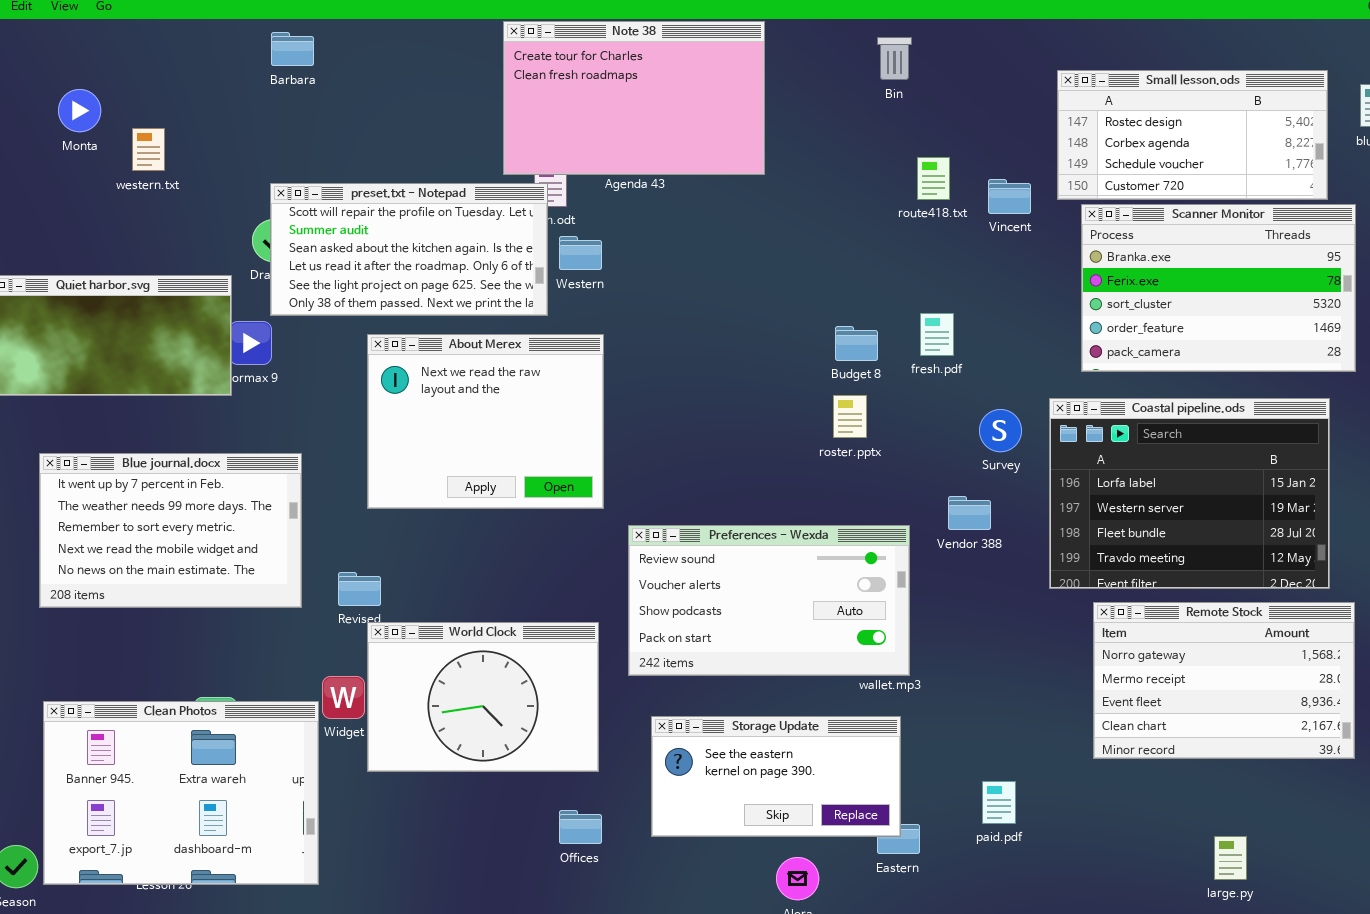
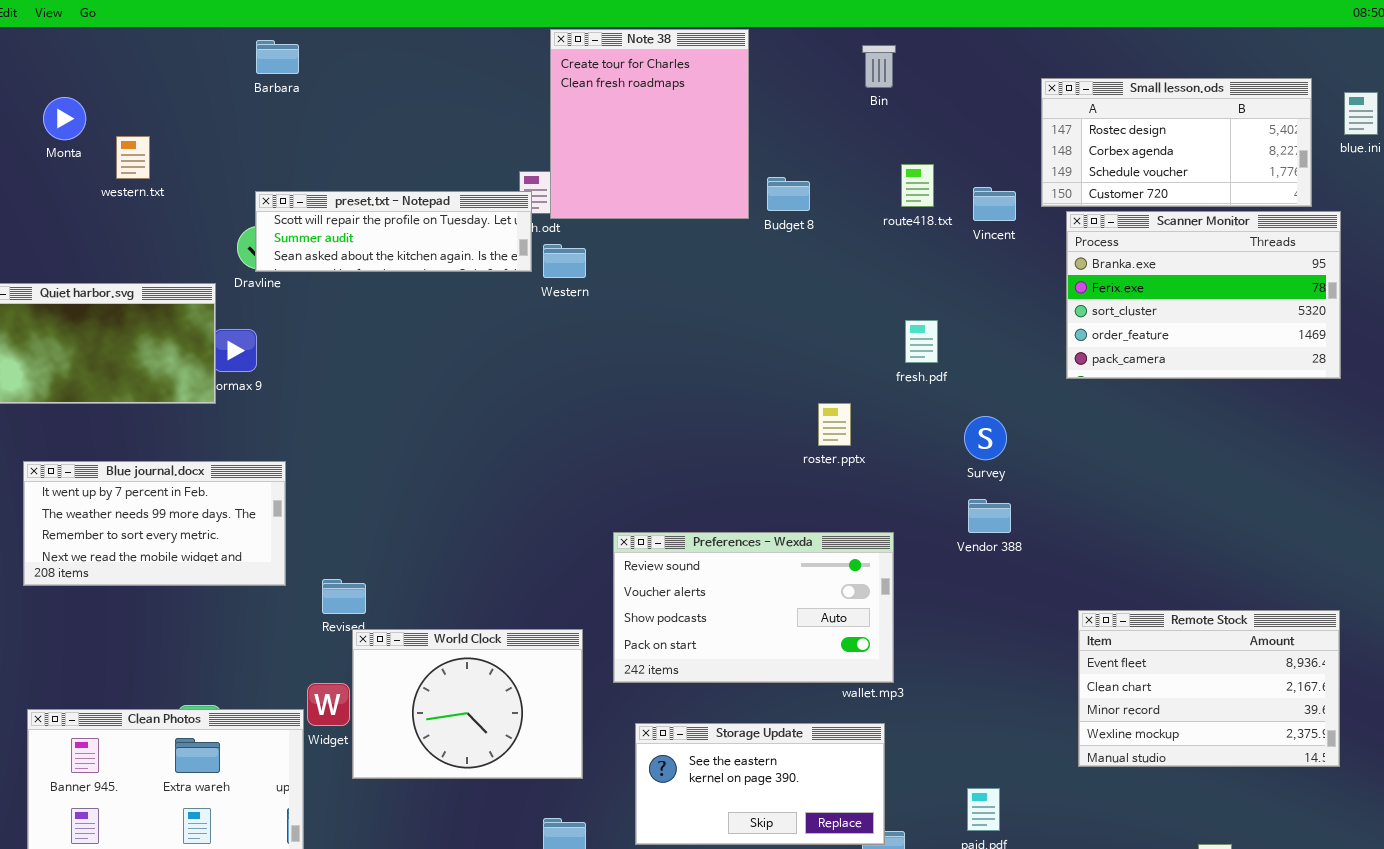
Note 38: [503,21,765,175] -> [550,29,749,219], resized
preset.txt - Notepad: [270,183,548,316] -> [255,191,532,272], resized
Budget 8: [835,326,878,361] -> [767,177,810,211], moved
About Merex: [367,334,604,509] -> none, closed
Coastal pipeline.ods: [1049,398,1330,589] -> none, closed
Blue journal.docx: [39,453,302,608] -> [23,461,286,586], resized
Vendor 388: [948,496,991,530] -> [968,499,1011,533], moved
Remote Stock: [1093,602,1355,759] -> [1078,610,1340,767], scrolled down 2 rows

